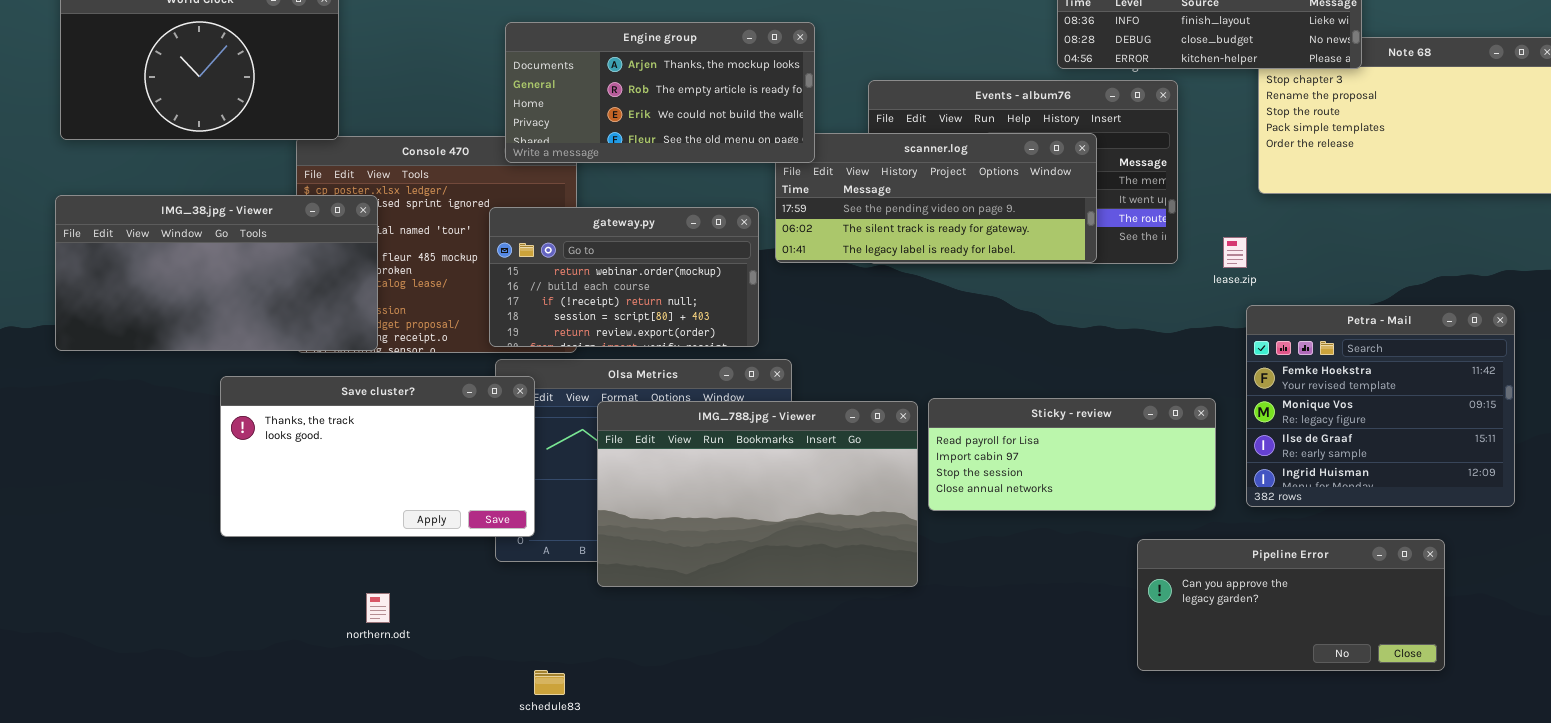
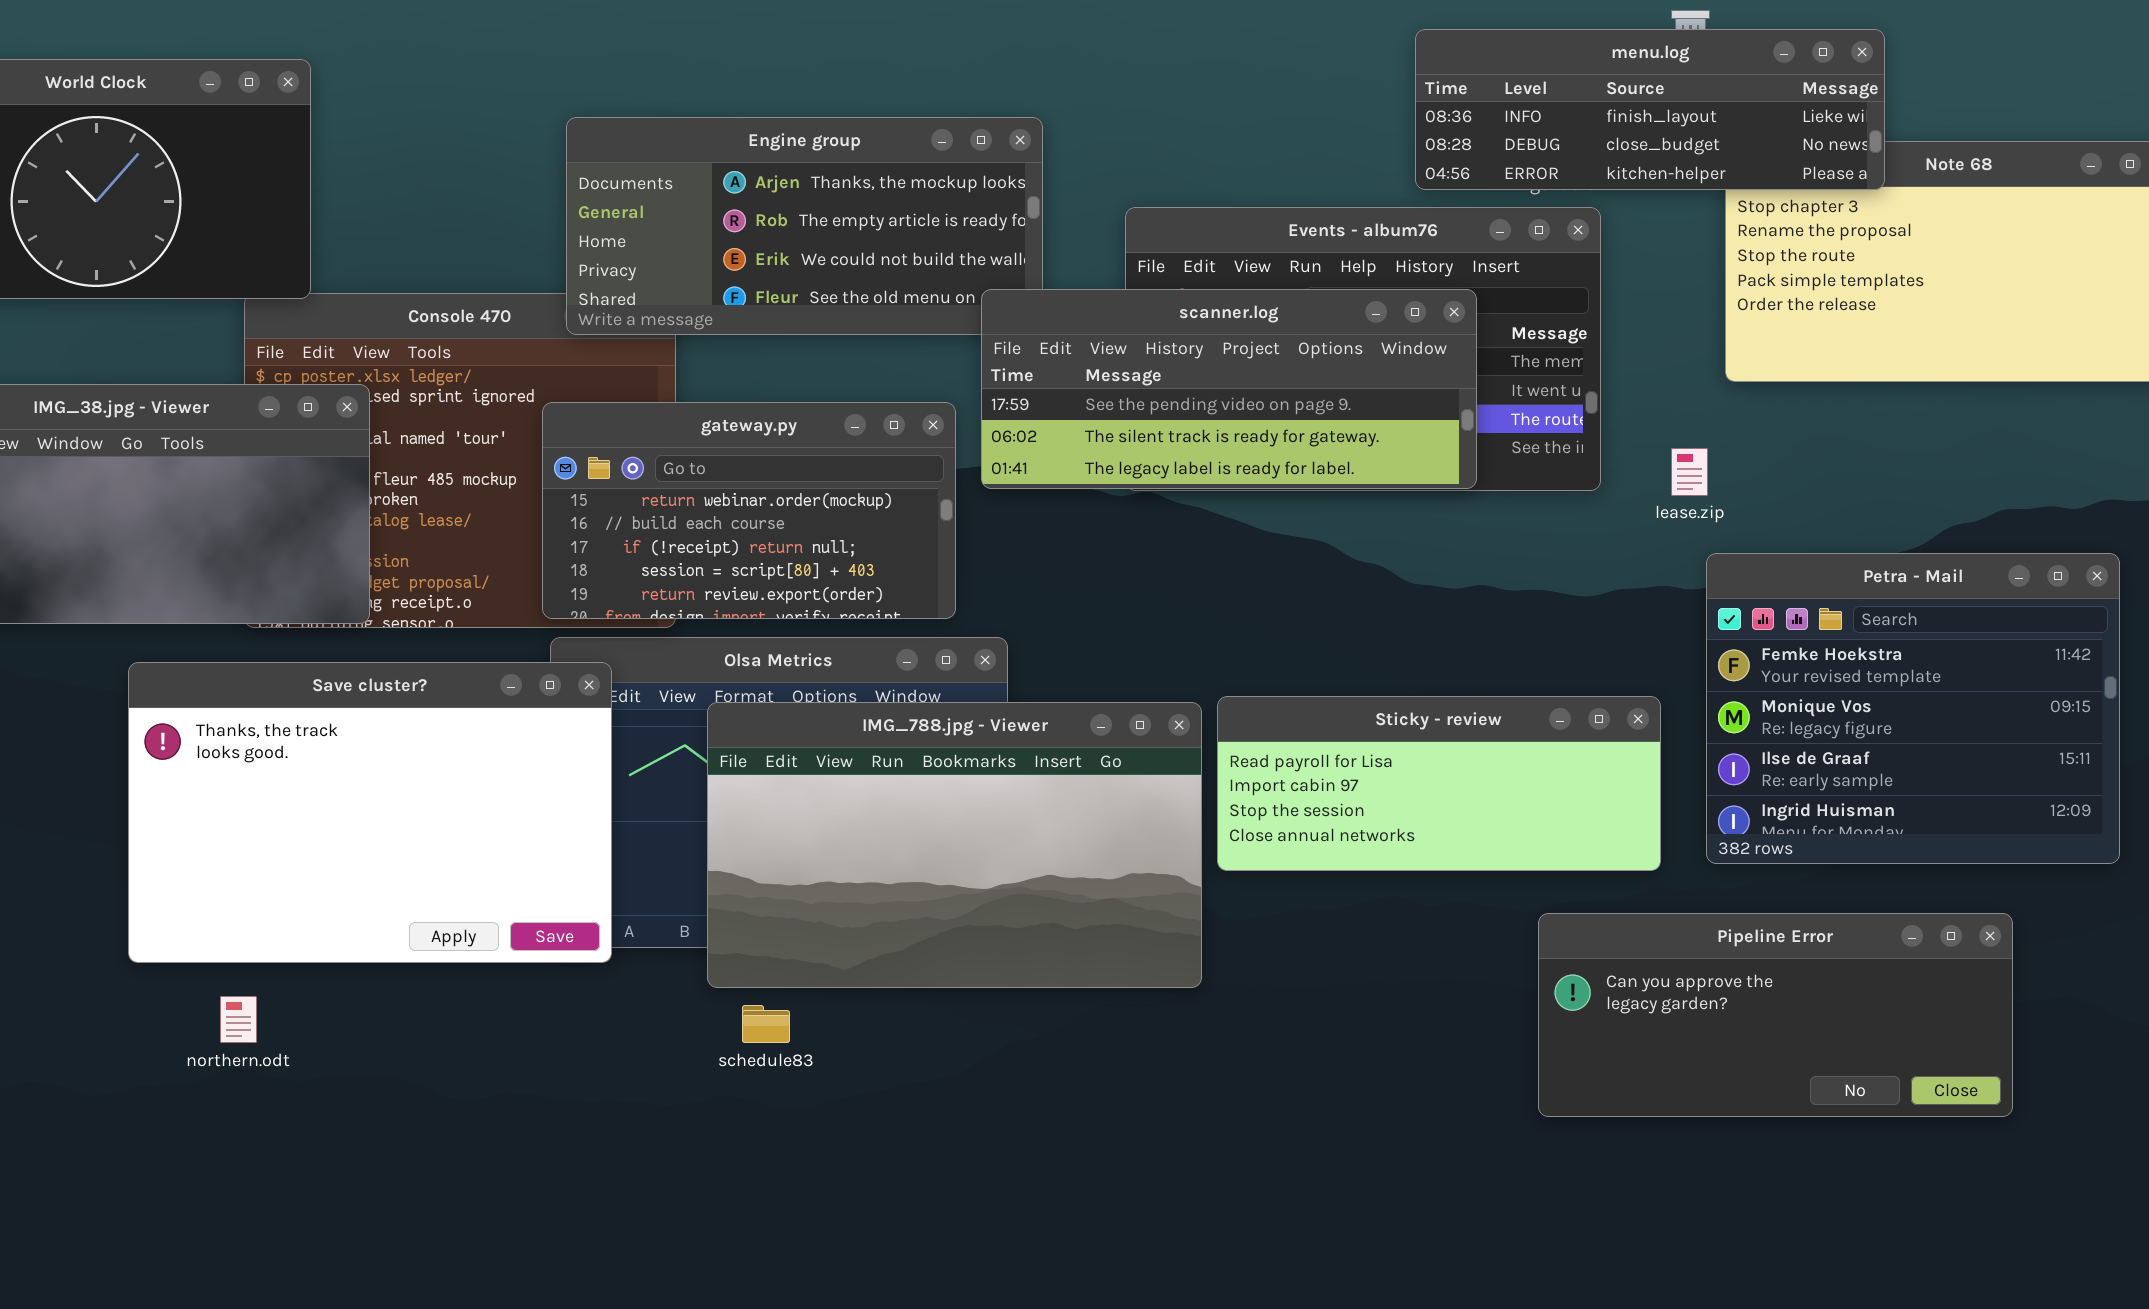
scanner.log: [775,133,1097,263] -> [981,289,1477,489], raised
Save cluster?: [220,376,535,537] -> [128,662,612,963], resized
northern.odt: [366,593,390,623] -> [220,996,257,1043], moved
schedule83: [534,670,565,695] -> [742,1005,790,1043], moved

